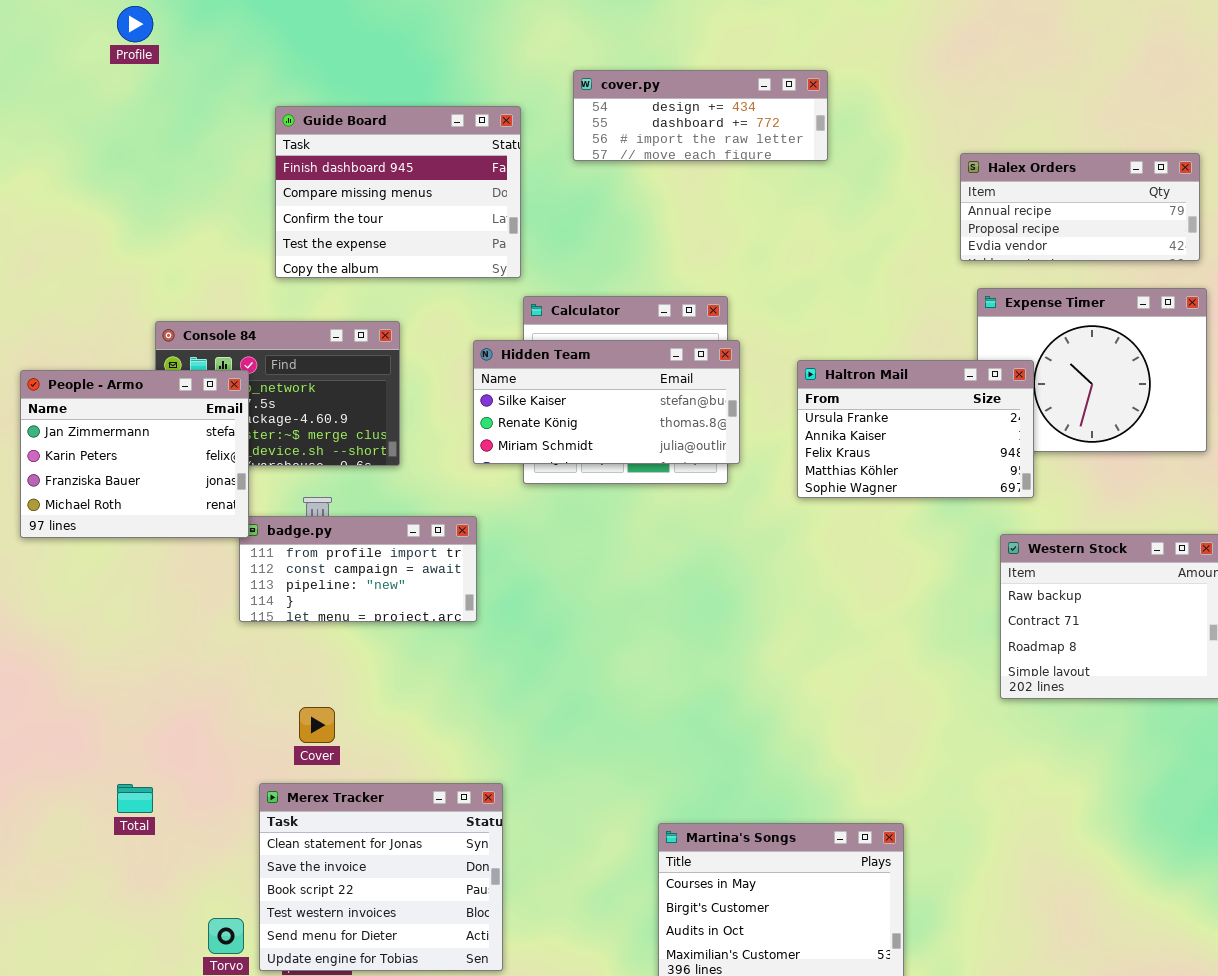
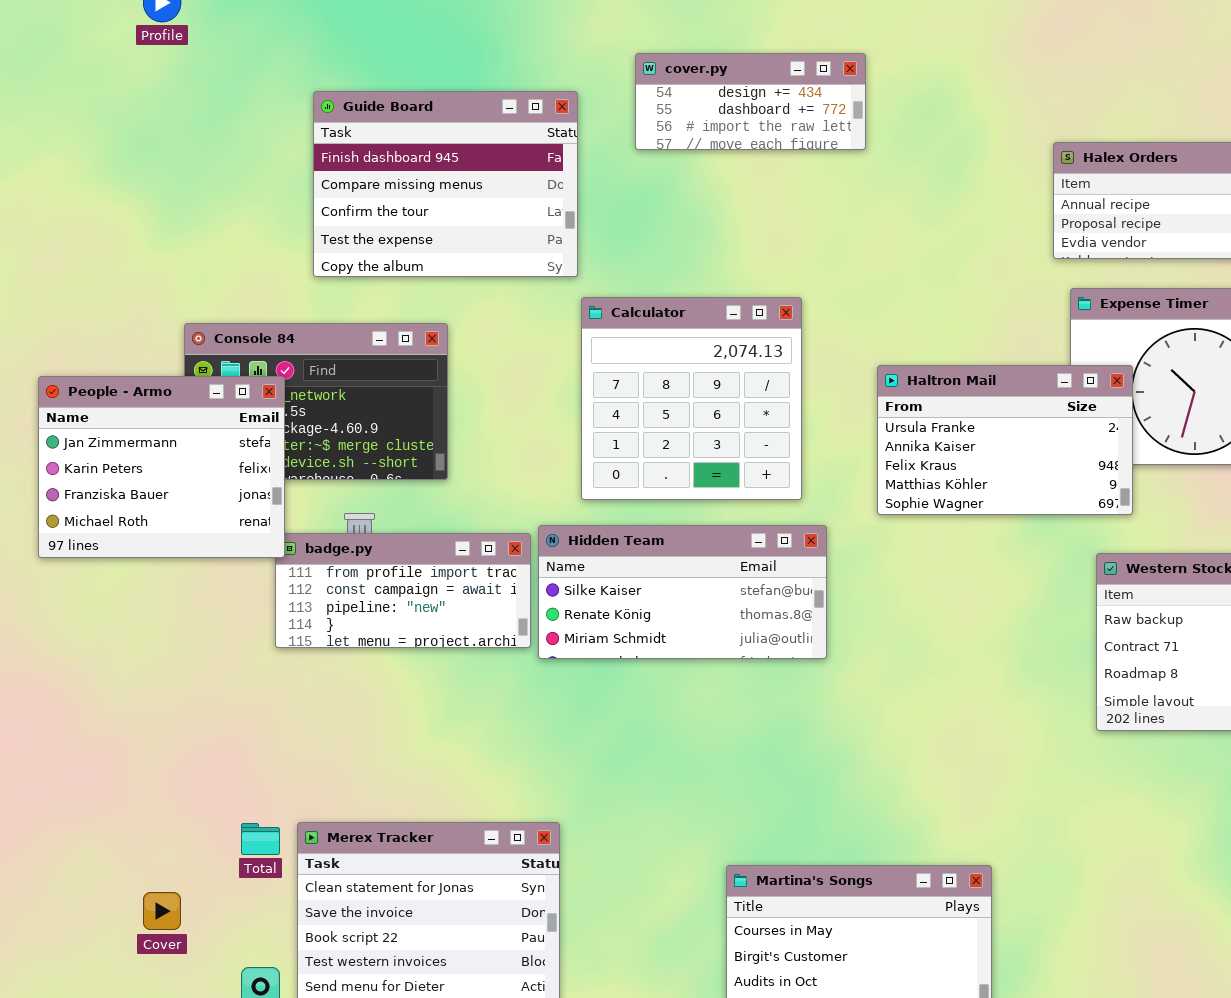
cover.py: [573,70,828,161] -> [635,53,866,150], resized
Hidden Team: [473,340,740,464] -> [538,525,827,659], moved
Cover: [299,707,335,743] -> [143,892,181,930], moved
Total: [117,784,153,813] -> [241,823,280,855], moved

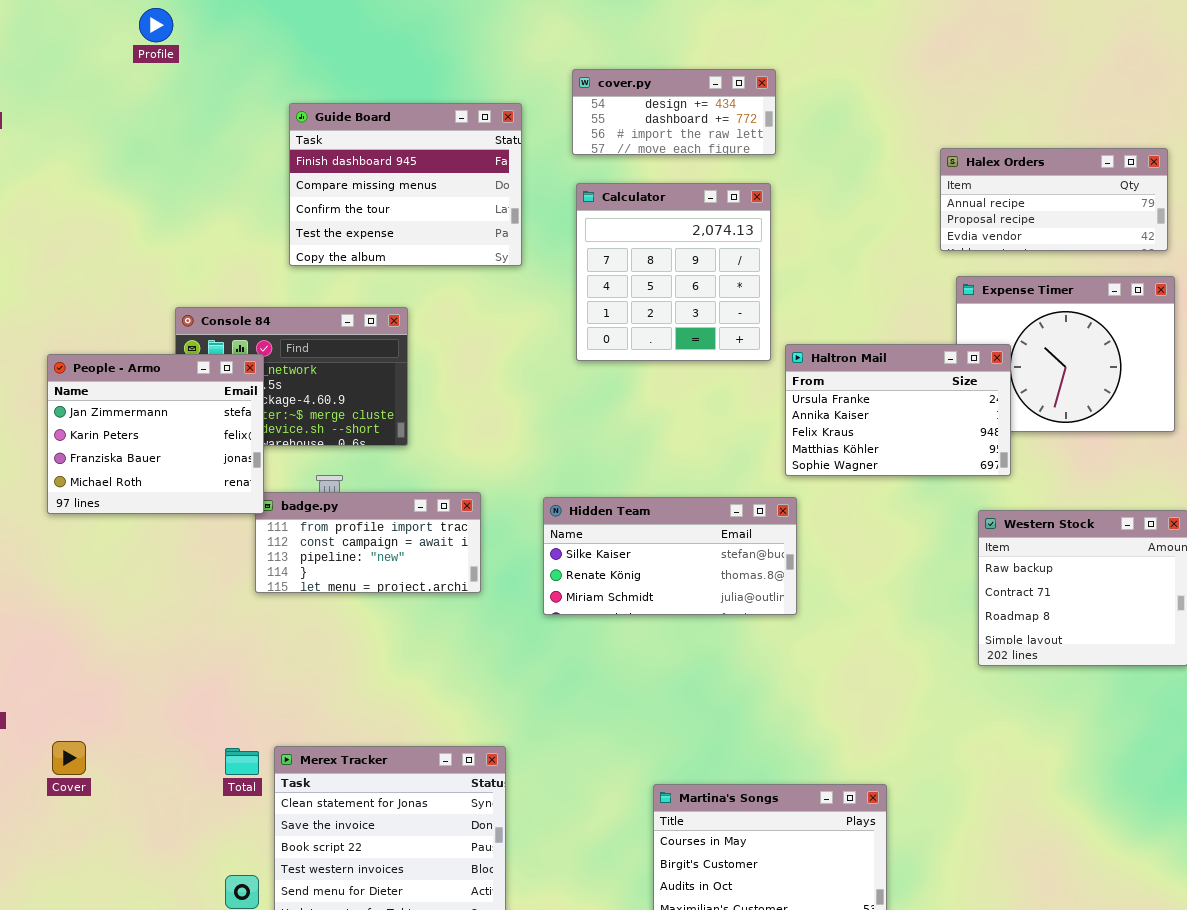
Calculator: [581,297,802,500] -> [576,183,771,361], moved
Hidden Team: [538,525,827,659] -> [543,497,797,615], moved
Cover: [143,892,181,930] -> [52,741,86,775], moved

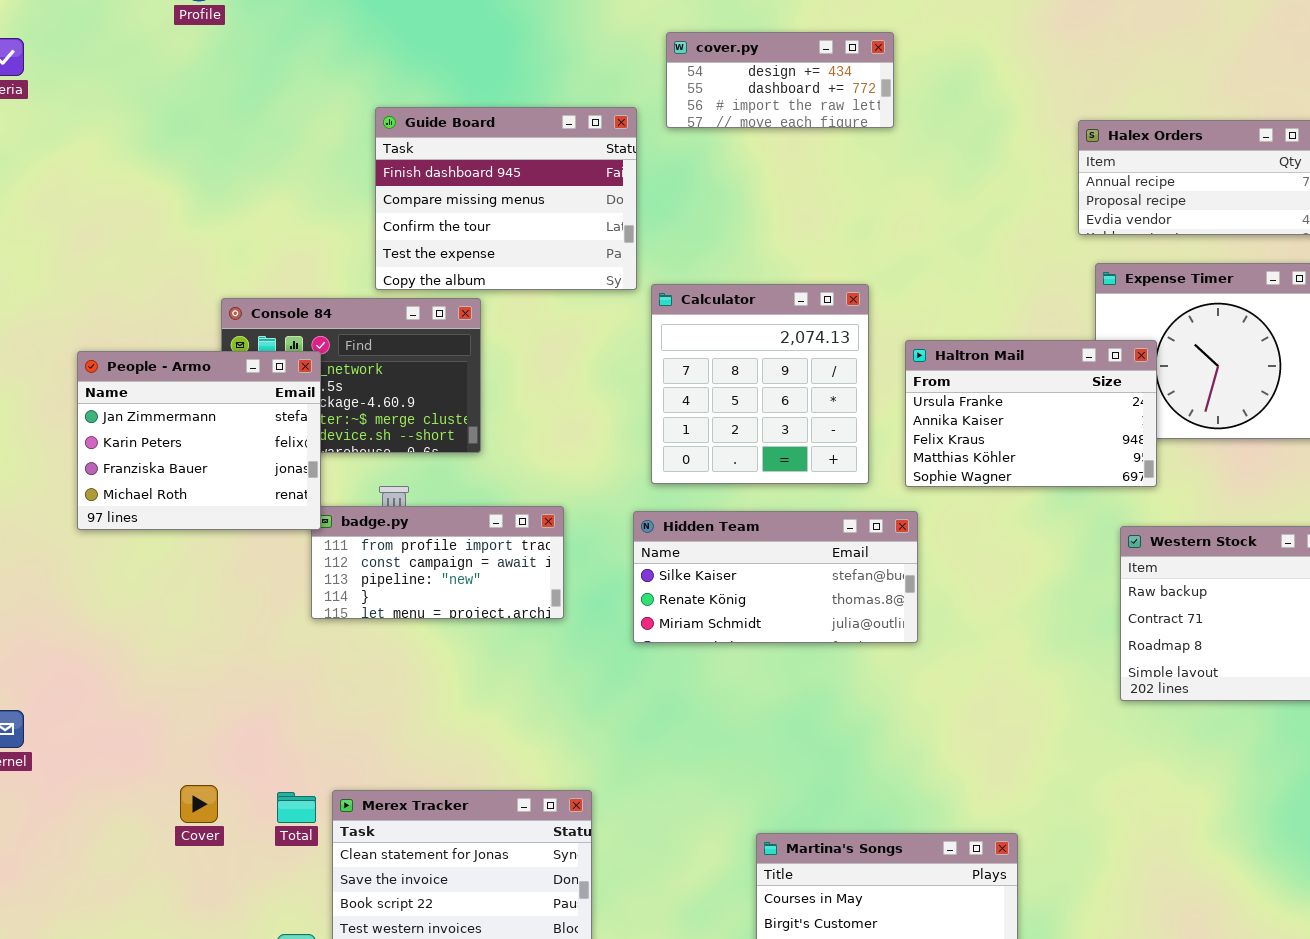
Guide Board: [289,103,522,266] -> [375,107,637,290], moved
Calculator: [576,183,771,361] -> [651,284,869,484], moved
Cover: [52,741,86,775] -> [180,785,218,823], moved

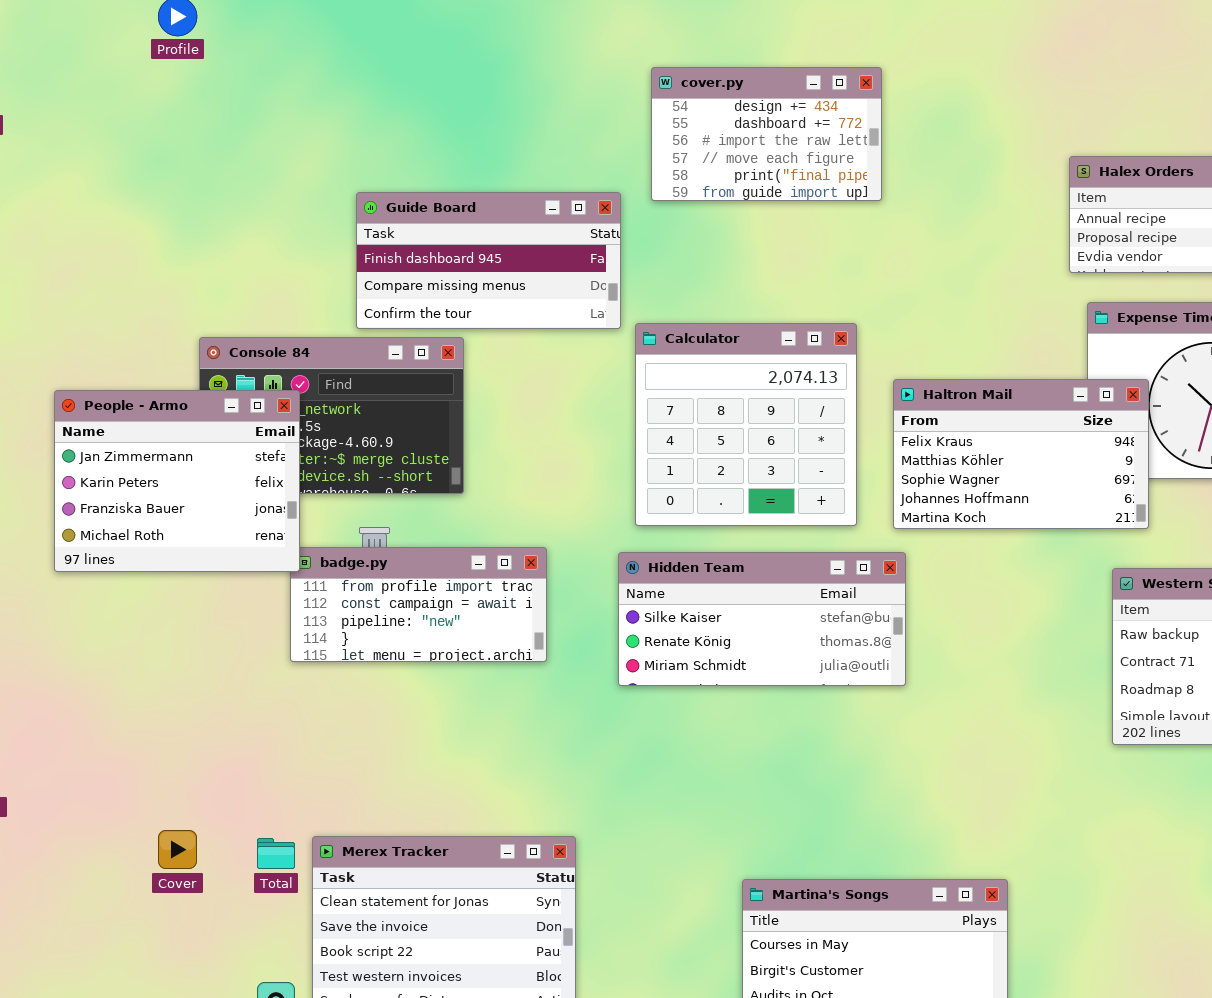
cover.py: [666,32,894,128] -> [651,67,882,201], resized
Guide Board: [375,107,637,290] -> [356,192,621,329], resized
Haltron Mail: [905,340,1157,487] -> [893,379,1149,529], scrolled down 2 rows

